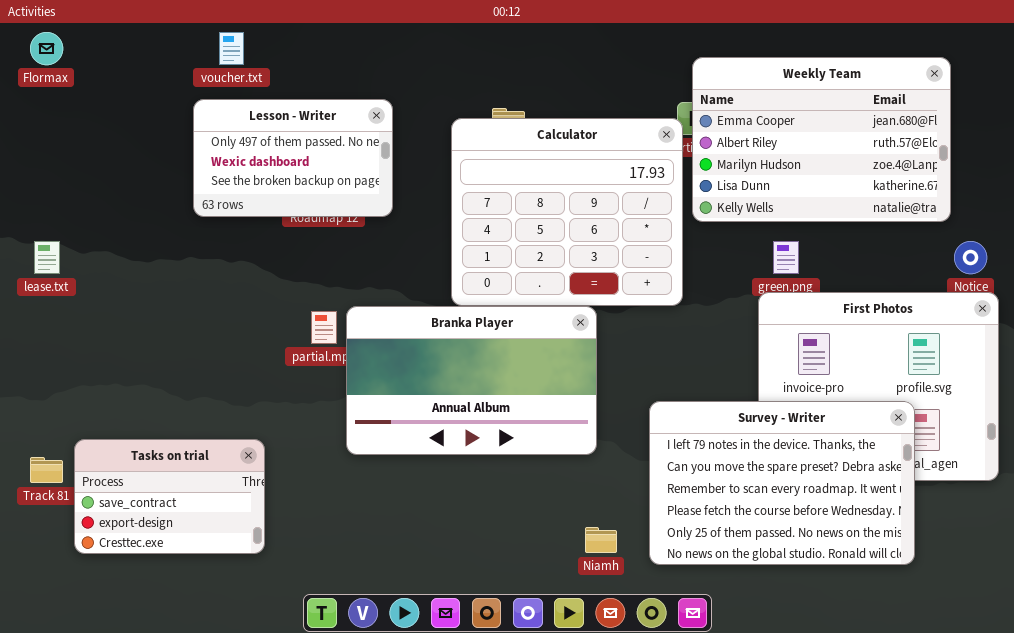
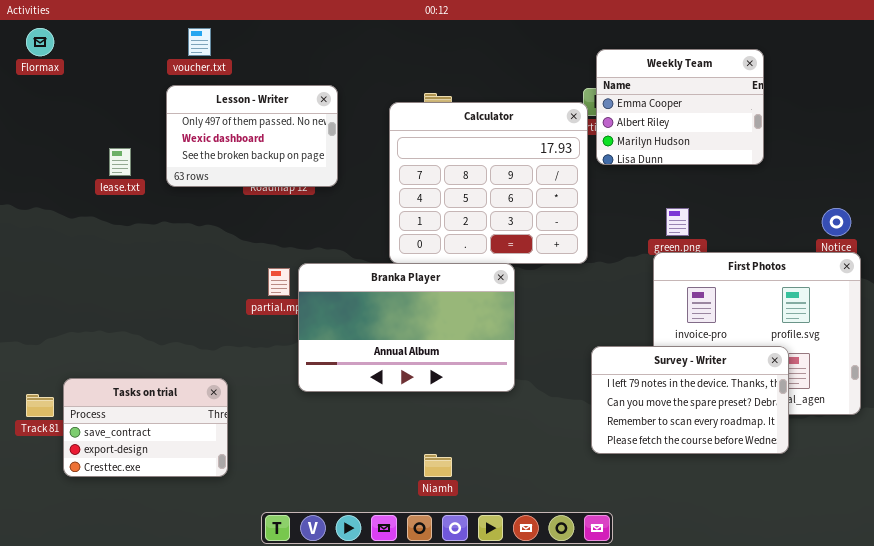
Weekly Team: [692,57,951,222] -> [596,49,764,165], resized
lease.txt: [34,241,60,274] -> [109,148,131,176], moved
Survey - Writer: [649,401,915,565] -> [591,346,789,454], resized
Niamh: [585,527,617,553] -> [424,454,452,477], moved

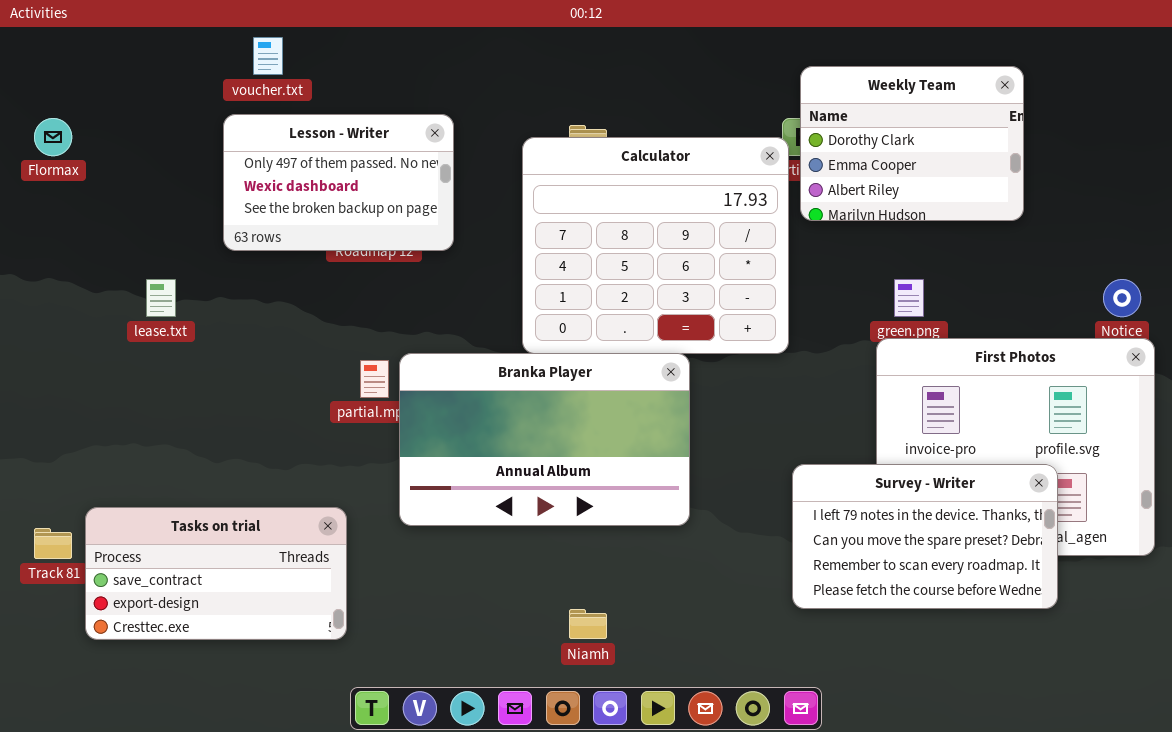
Flormax: [26,28,54,56] -> [34,118,72,156], moved
Weekly Team: [596,49,764,165] -> [800,66,1024,221], scrolled up 1 row
lease.txt: [109,148,131,176] -> [146,279,176,317], moved
Tasks on trial: [63,378,228,477] -> [85,507,347,640], resized

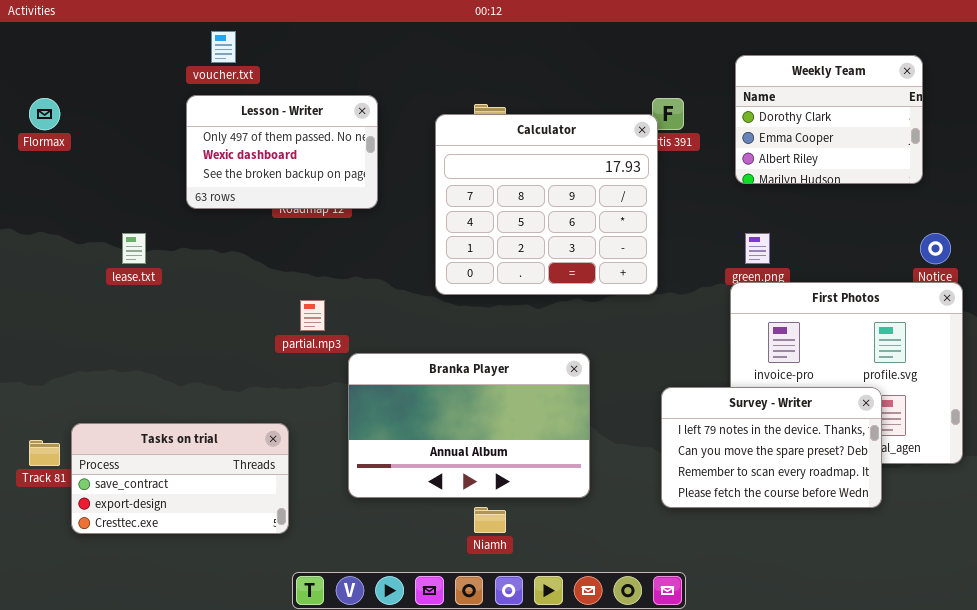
Weekly Team: [800,66,1024,221] -> [735,55,923,184], moved
Branka Player: [399,353,690,526] -> [348,353,590,498], moved

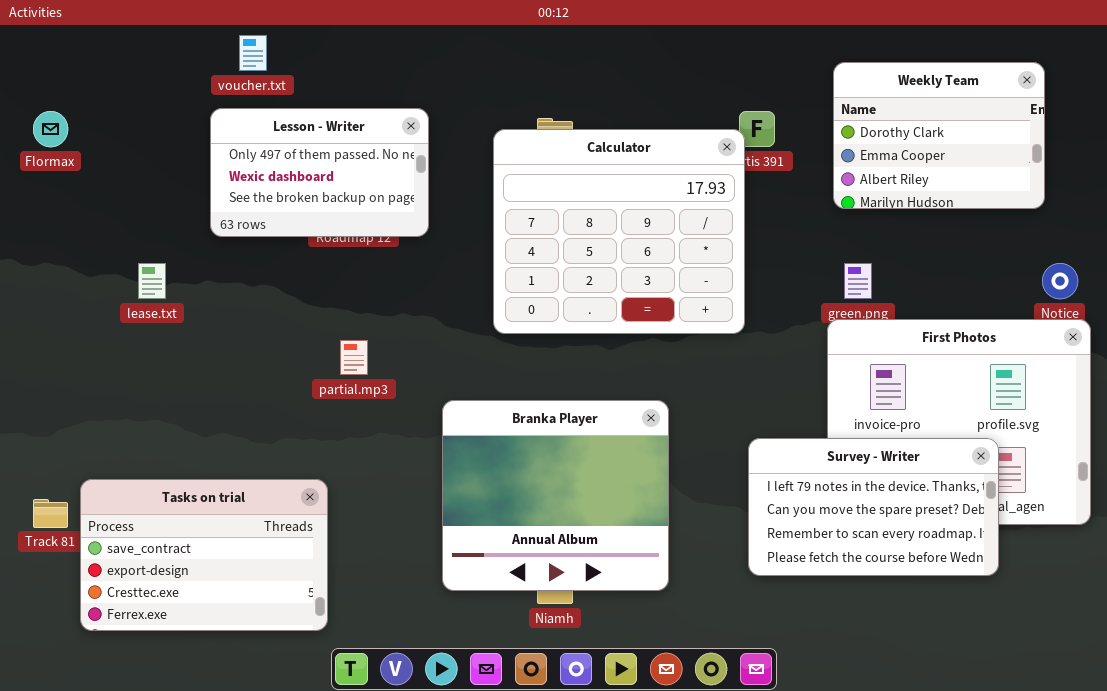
Branka Player: [348,353,590,498] -> [442,400,669,591], resized
Tasks on trial: [71,423,289,534] -> [80,479,328,631], resized

